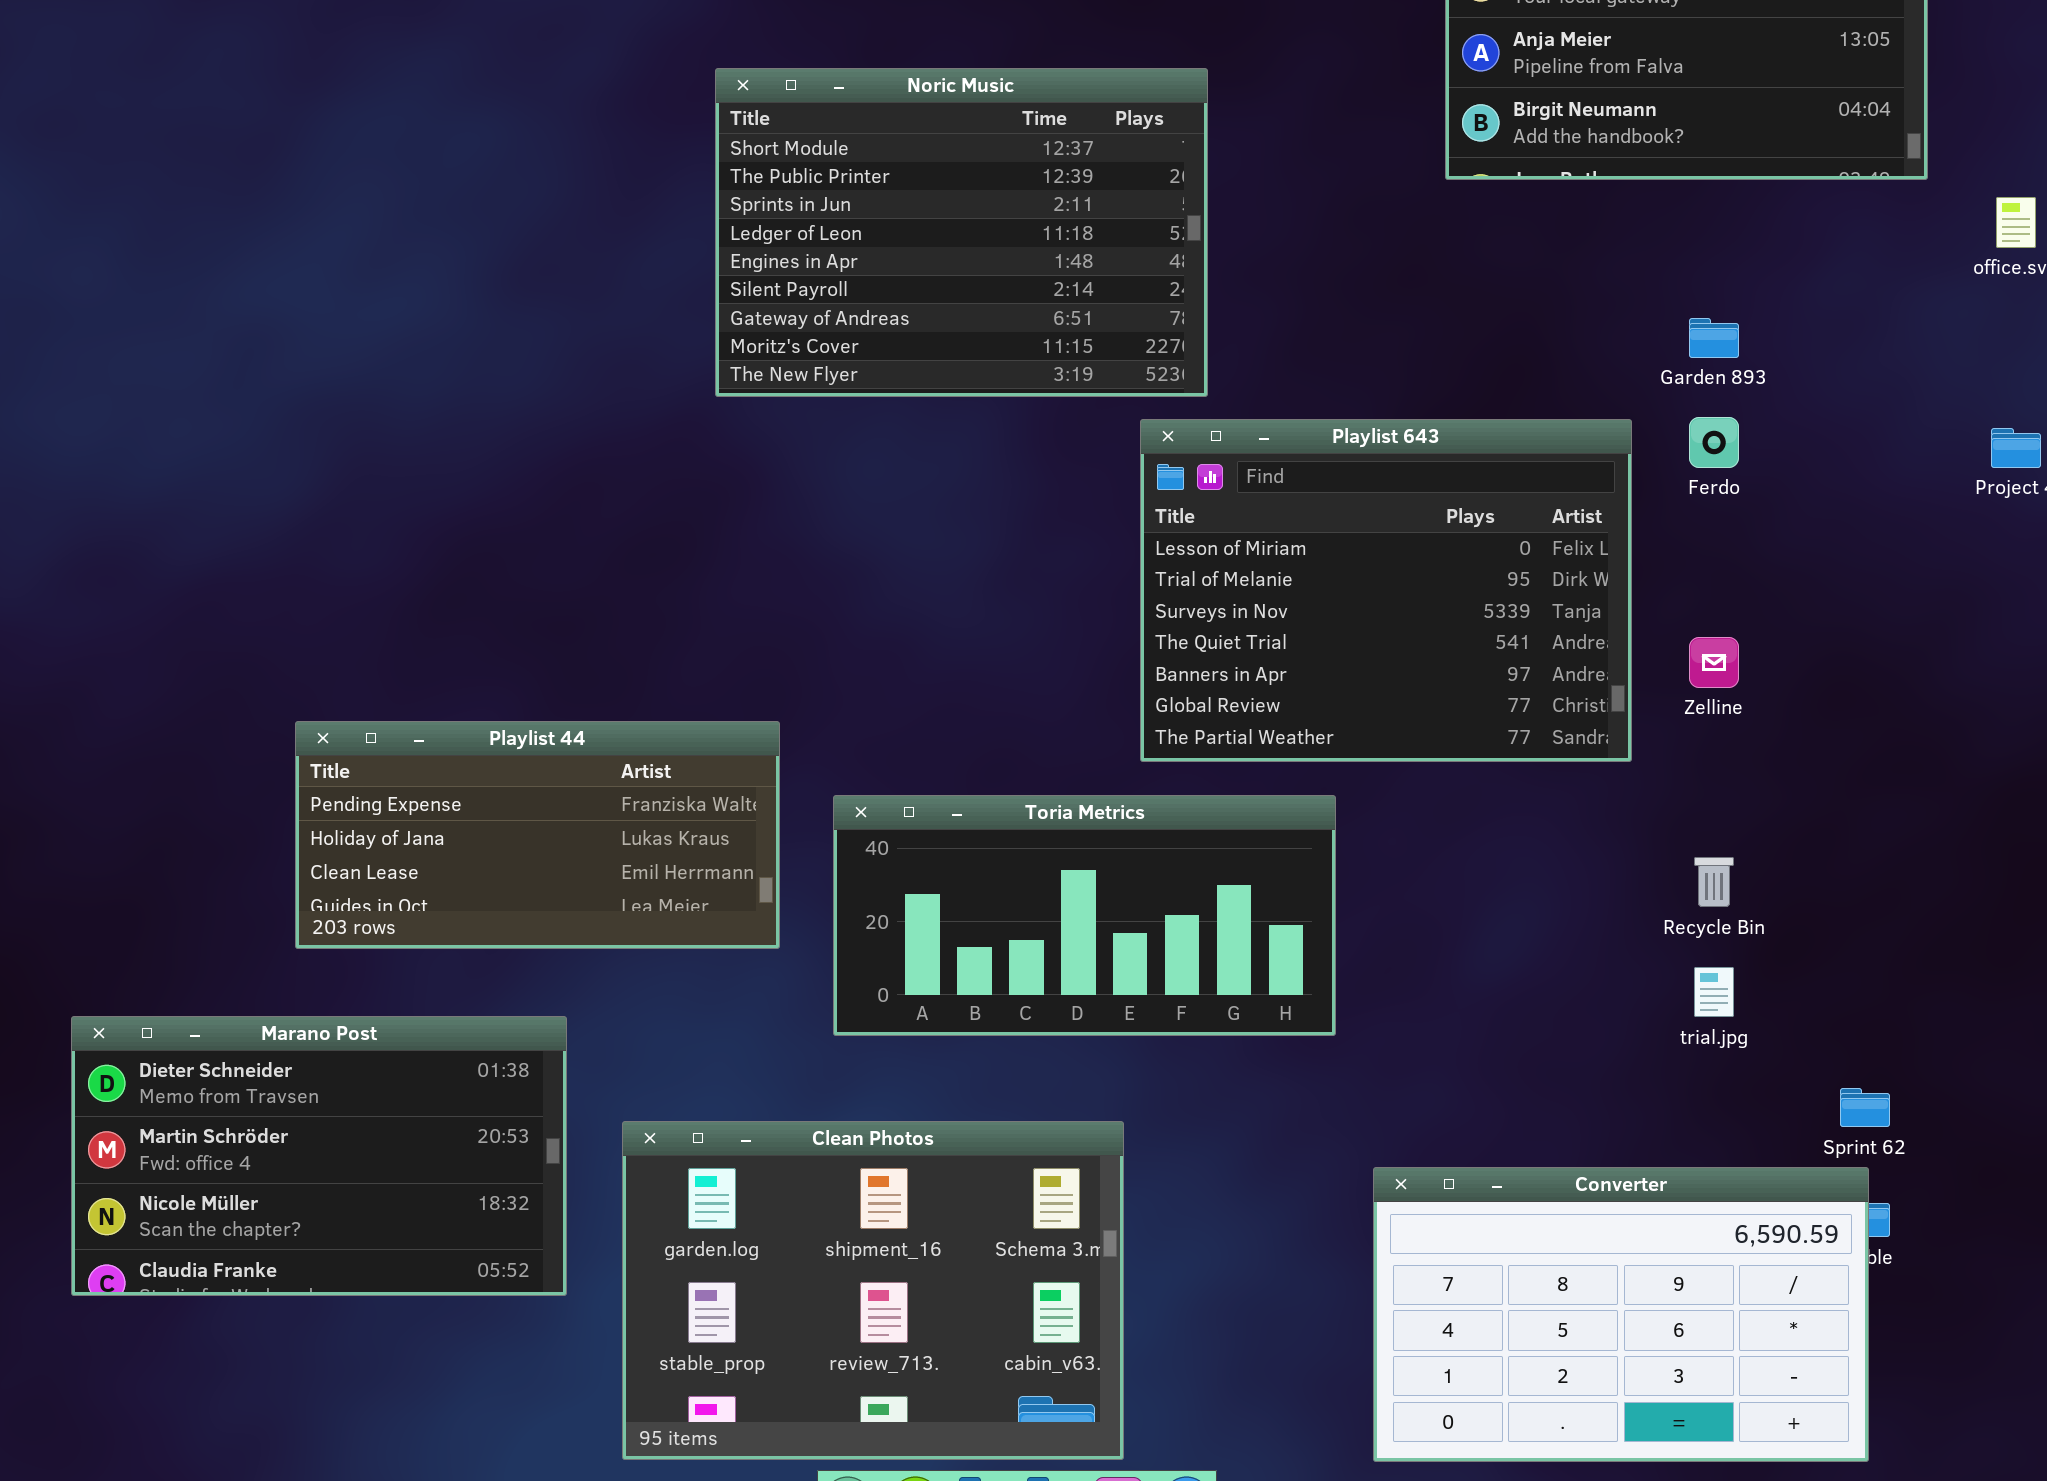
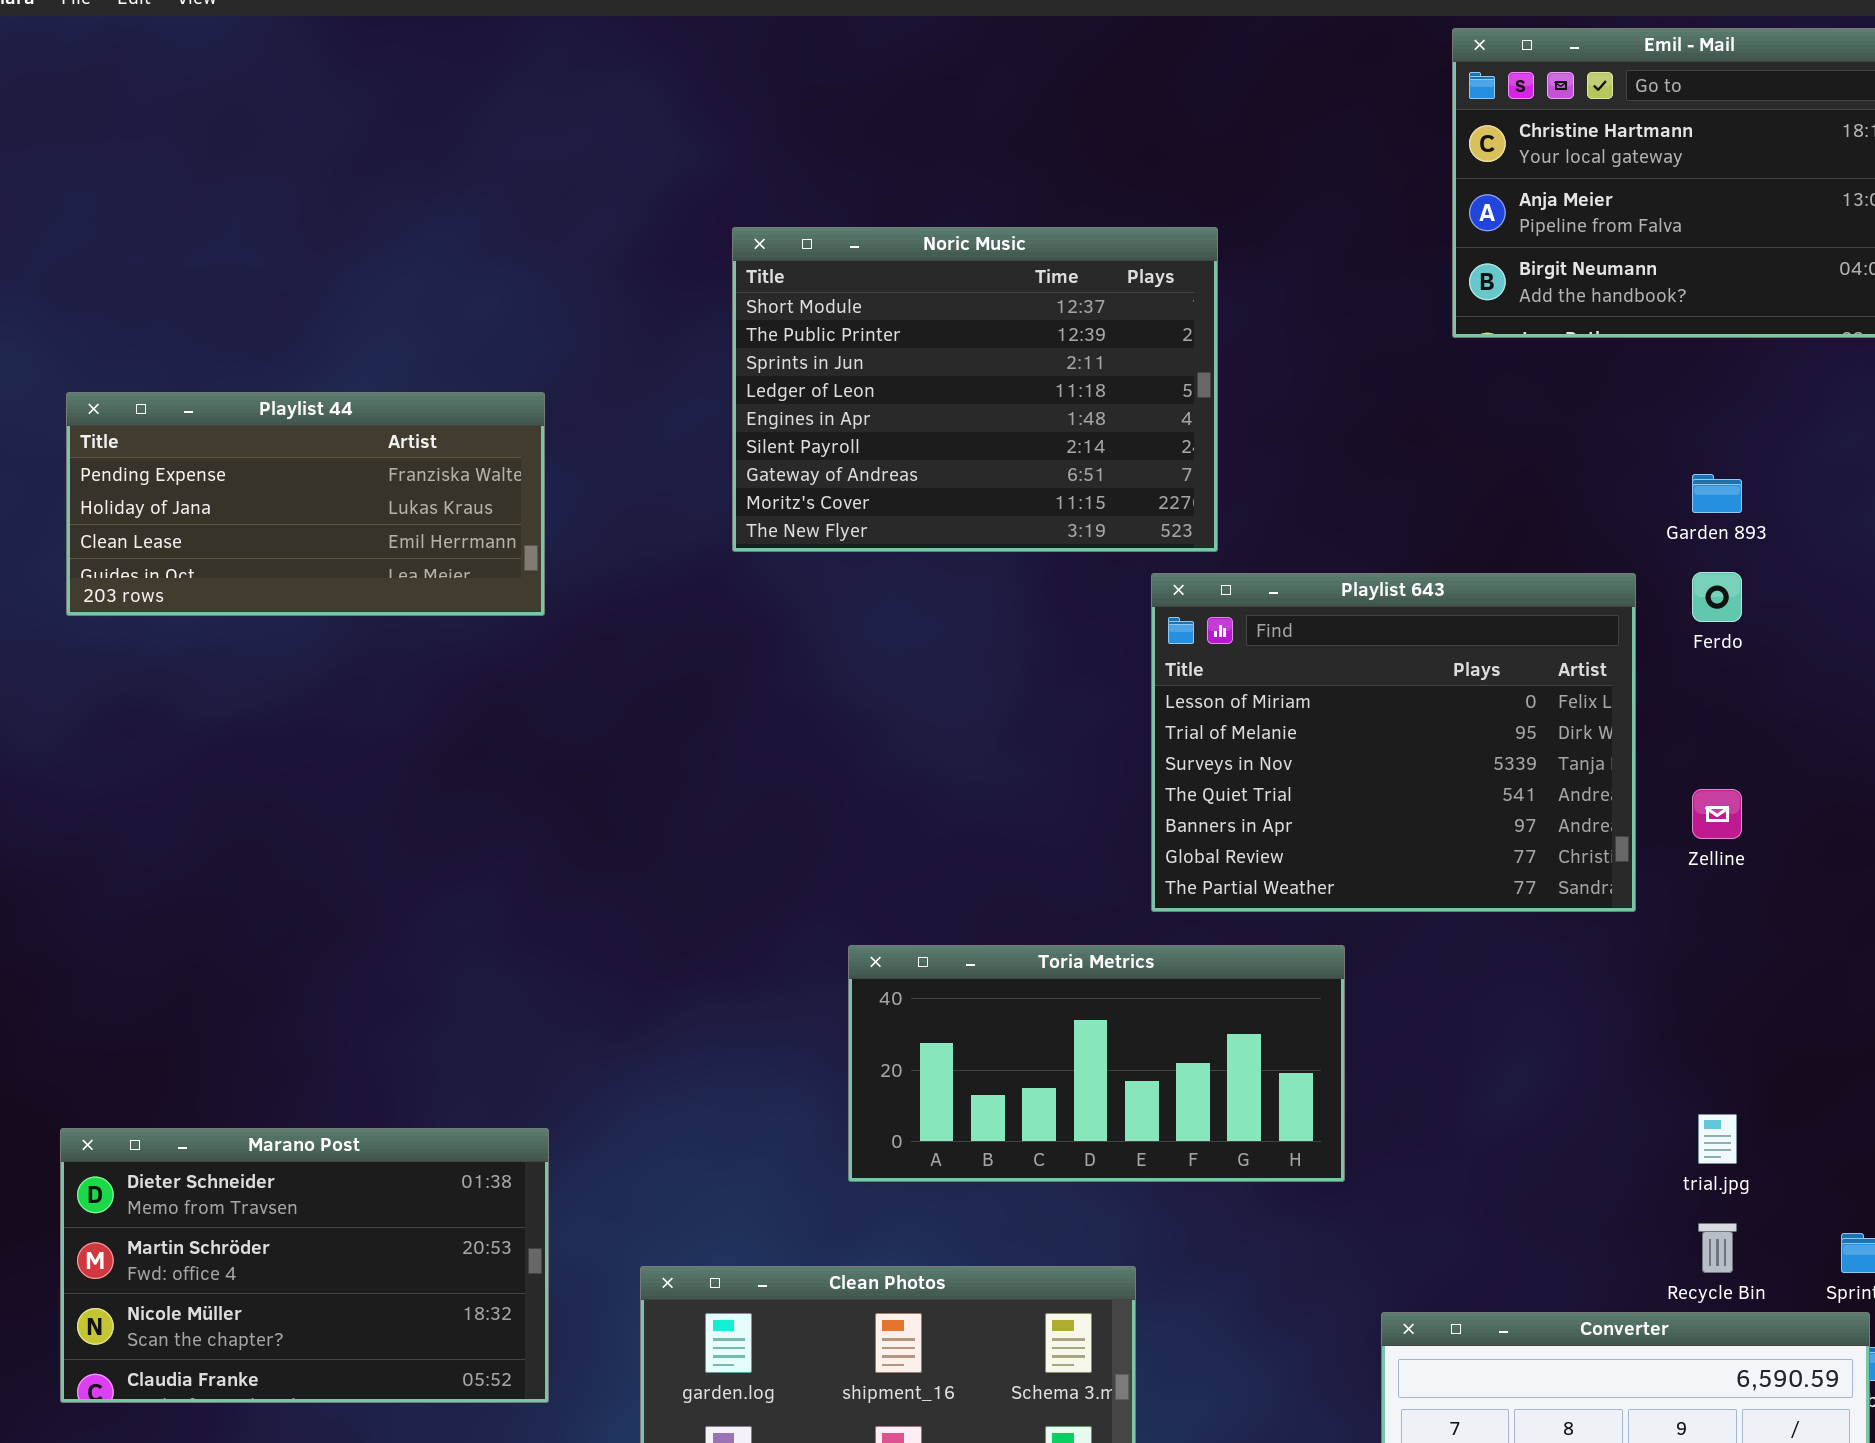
Playlist 44: [295,721,780,949] -> [66,392,545,616], moved
Recycle Bin: [1694,857,1734,907] -> [1698,1223,1737,1273], moved
Marano Post: [71,1016,567,1296] -> [60,1128,549,1403], moved

